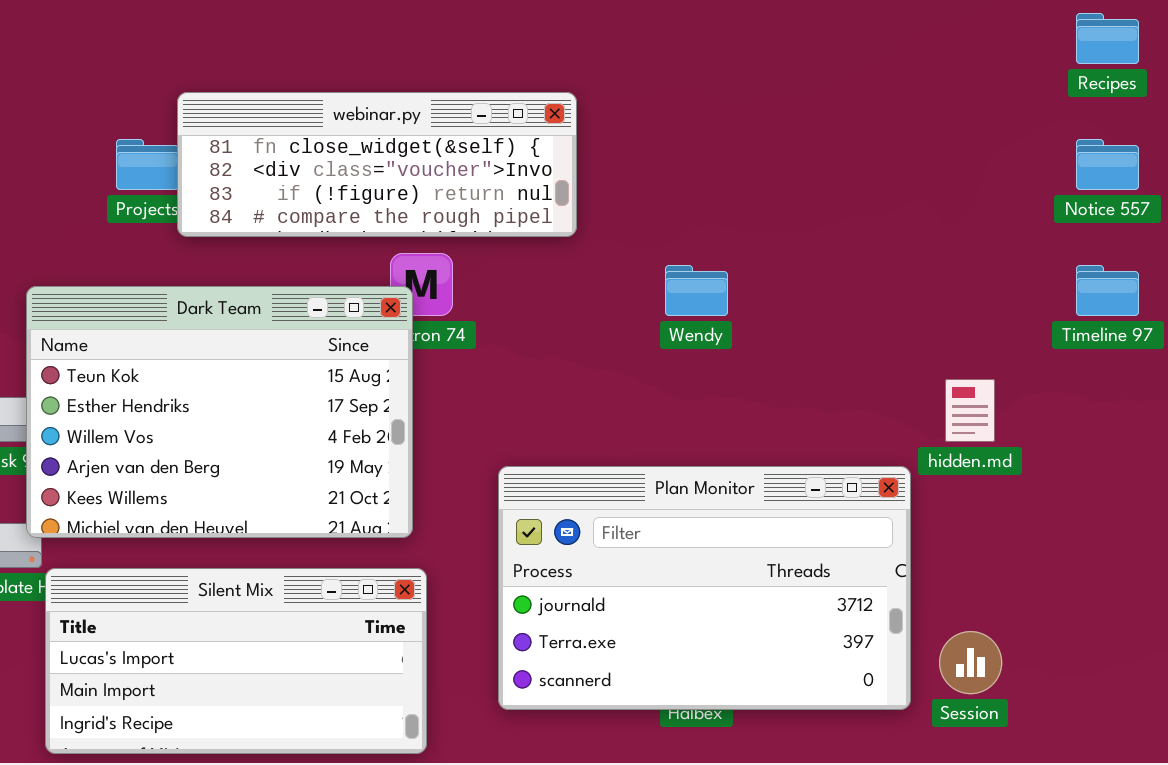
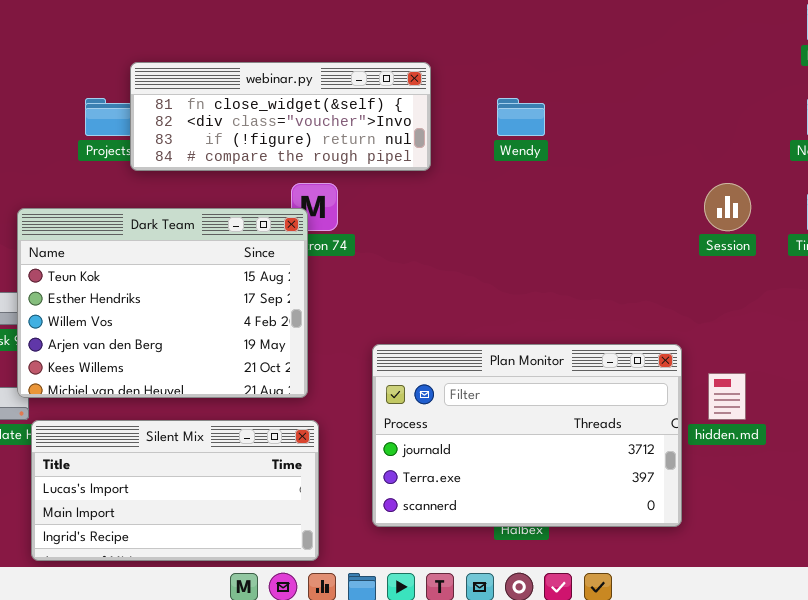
Wendy: [665,265,728,316] -> [497,98,545,136], moved
hidden.md: [945,379,995,442] -> [708,373,746,420], moved
Session: [939,631,1002,694] -> [704,183,751,231], moved

